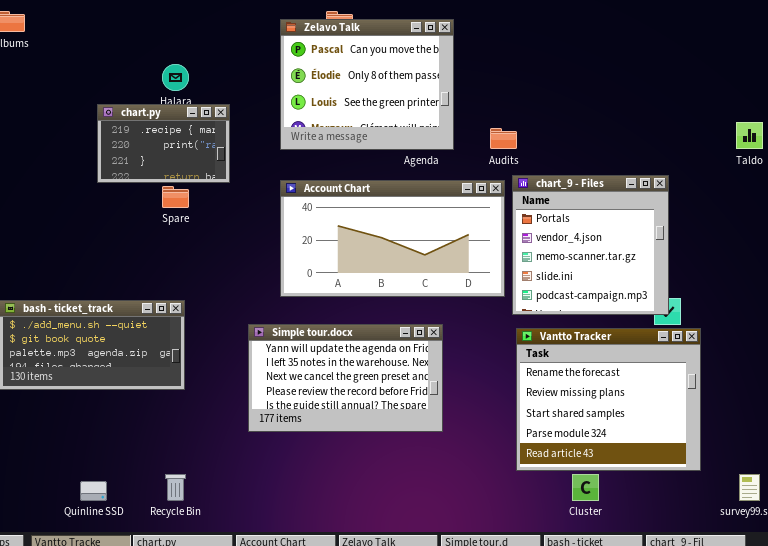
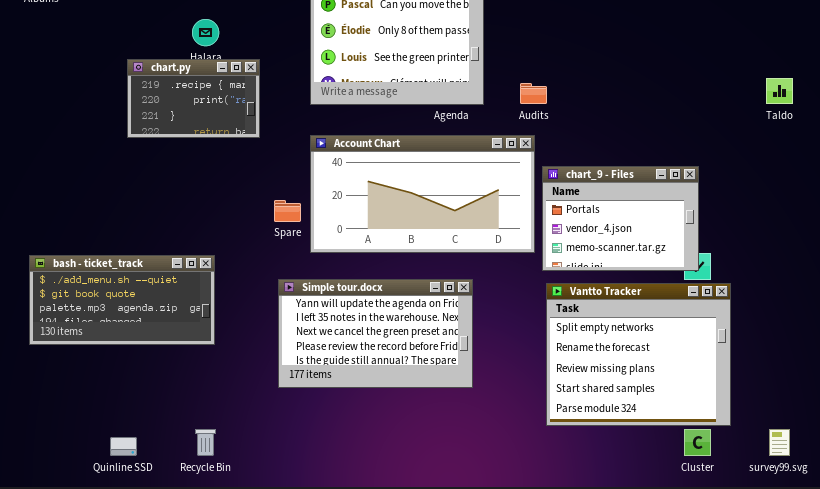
chart_9 - Files: [512,175,669,315] -> [542,166,699,271], resized
Spare: [162,186,189,208] -> [274,200,301,222], moved
Vantto Tracker: [516,328,701,471] -> [546,283,731,426], scrolled up 1 row
Cluster: [572,474,599,501] -> [684,429,711,456], moved

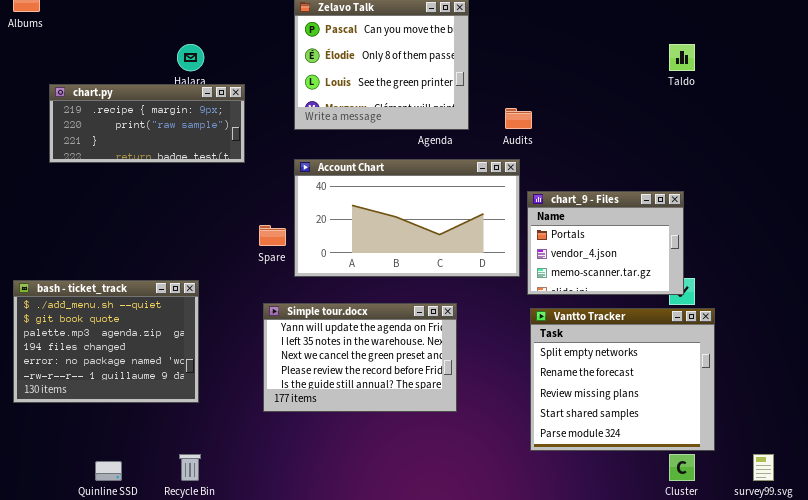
chart.py: [127,59,260,138] -> [49,84,245,163], resized
Taldo: [766,78,793,104] -> [669,44,695,71], moved
bash - ticket_track: [29,255,215,345] -> [13,280,199,403], resized

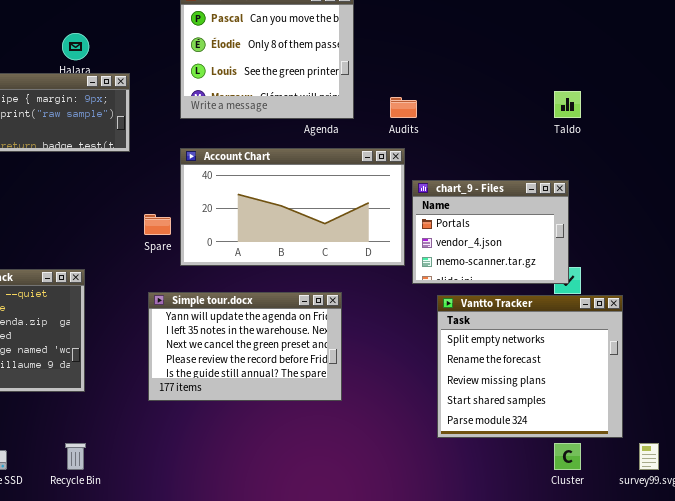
Taldo: [669,44,695,71] -> [554,91,581,118], moved
Vantto Tracker: [530,308,715,451] -> [437,295,623,438], moved

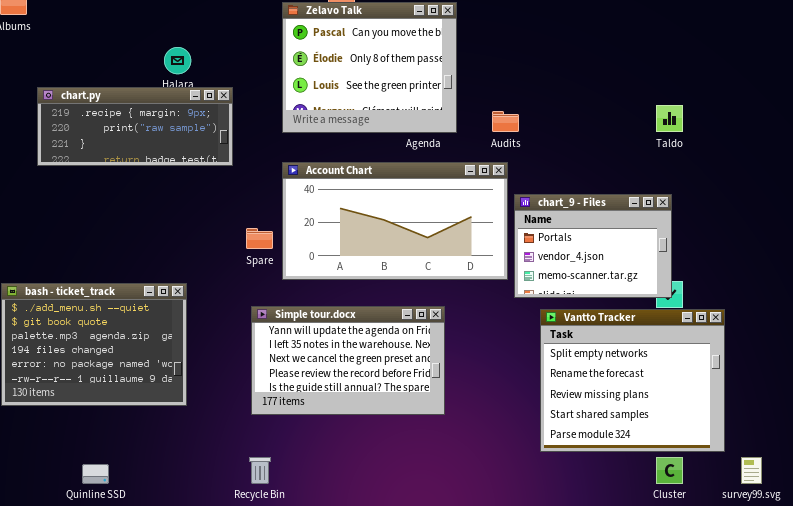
Recycle Bin: [65,443,86,470] -> [249,457,271,484], moved

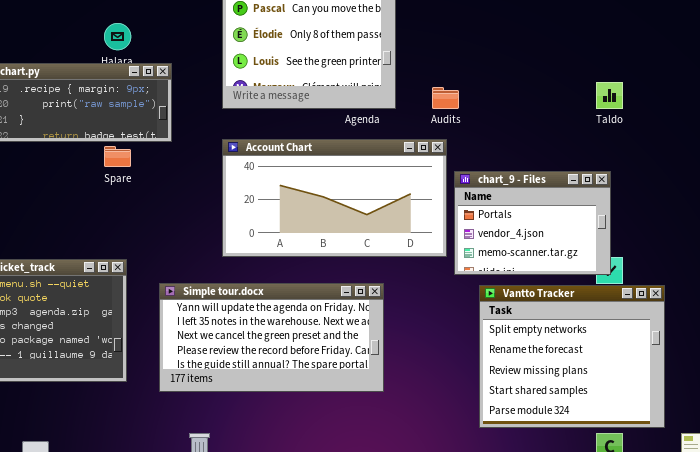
Spare: [246,228,273,249] -> [104,146,131,167], moved
Simple tour.docx: [251,306,445,415] -> [159,283,384,392], resized

